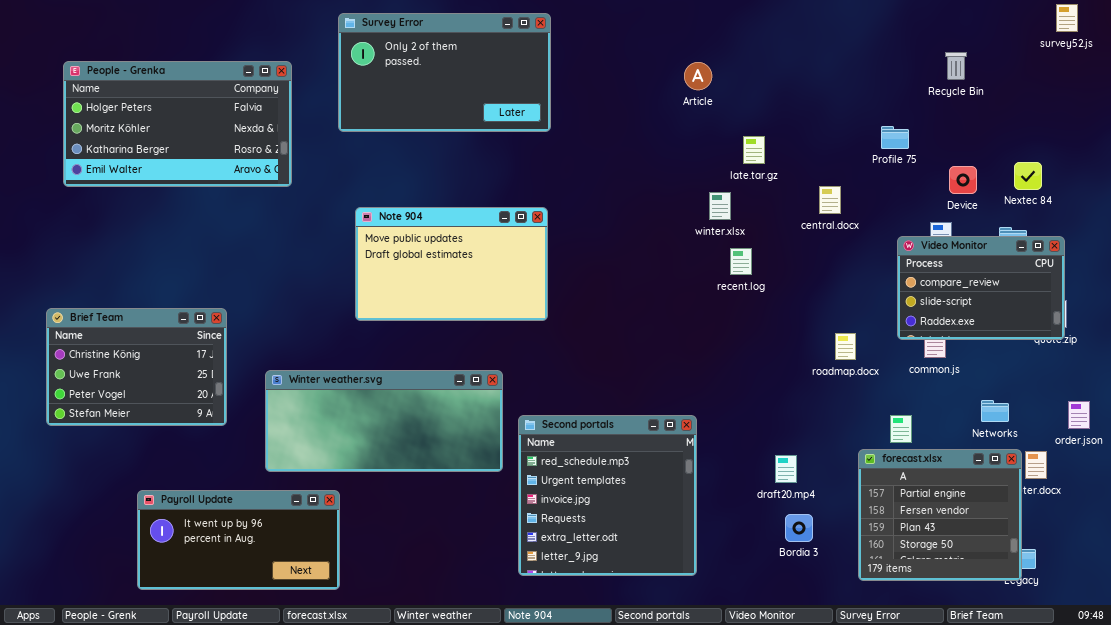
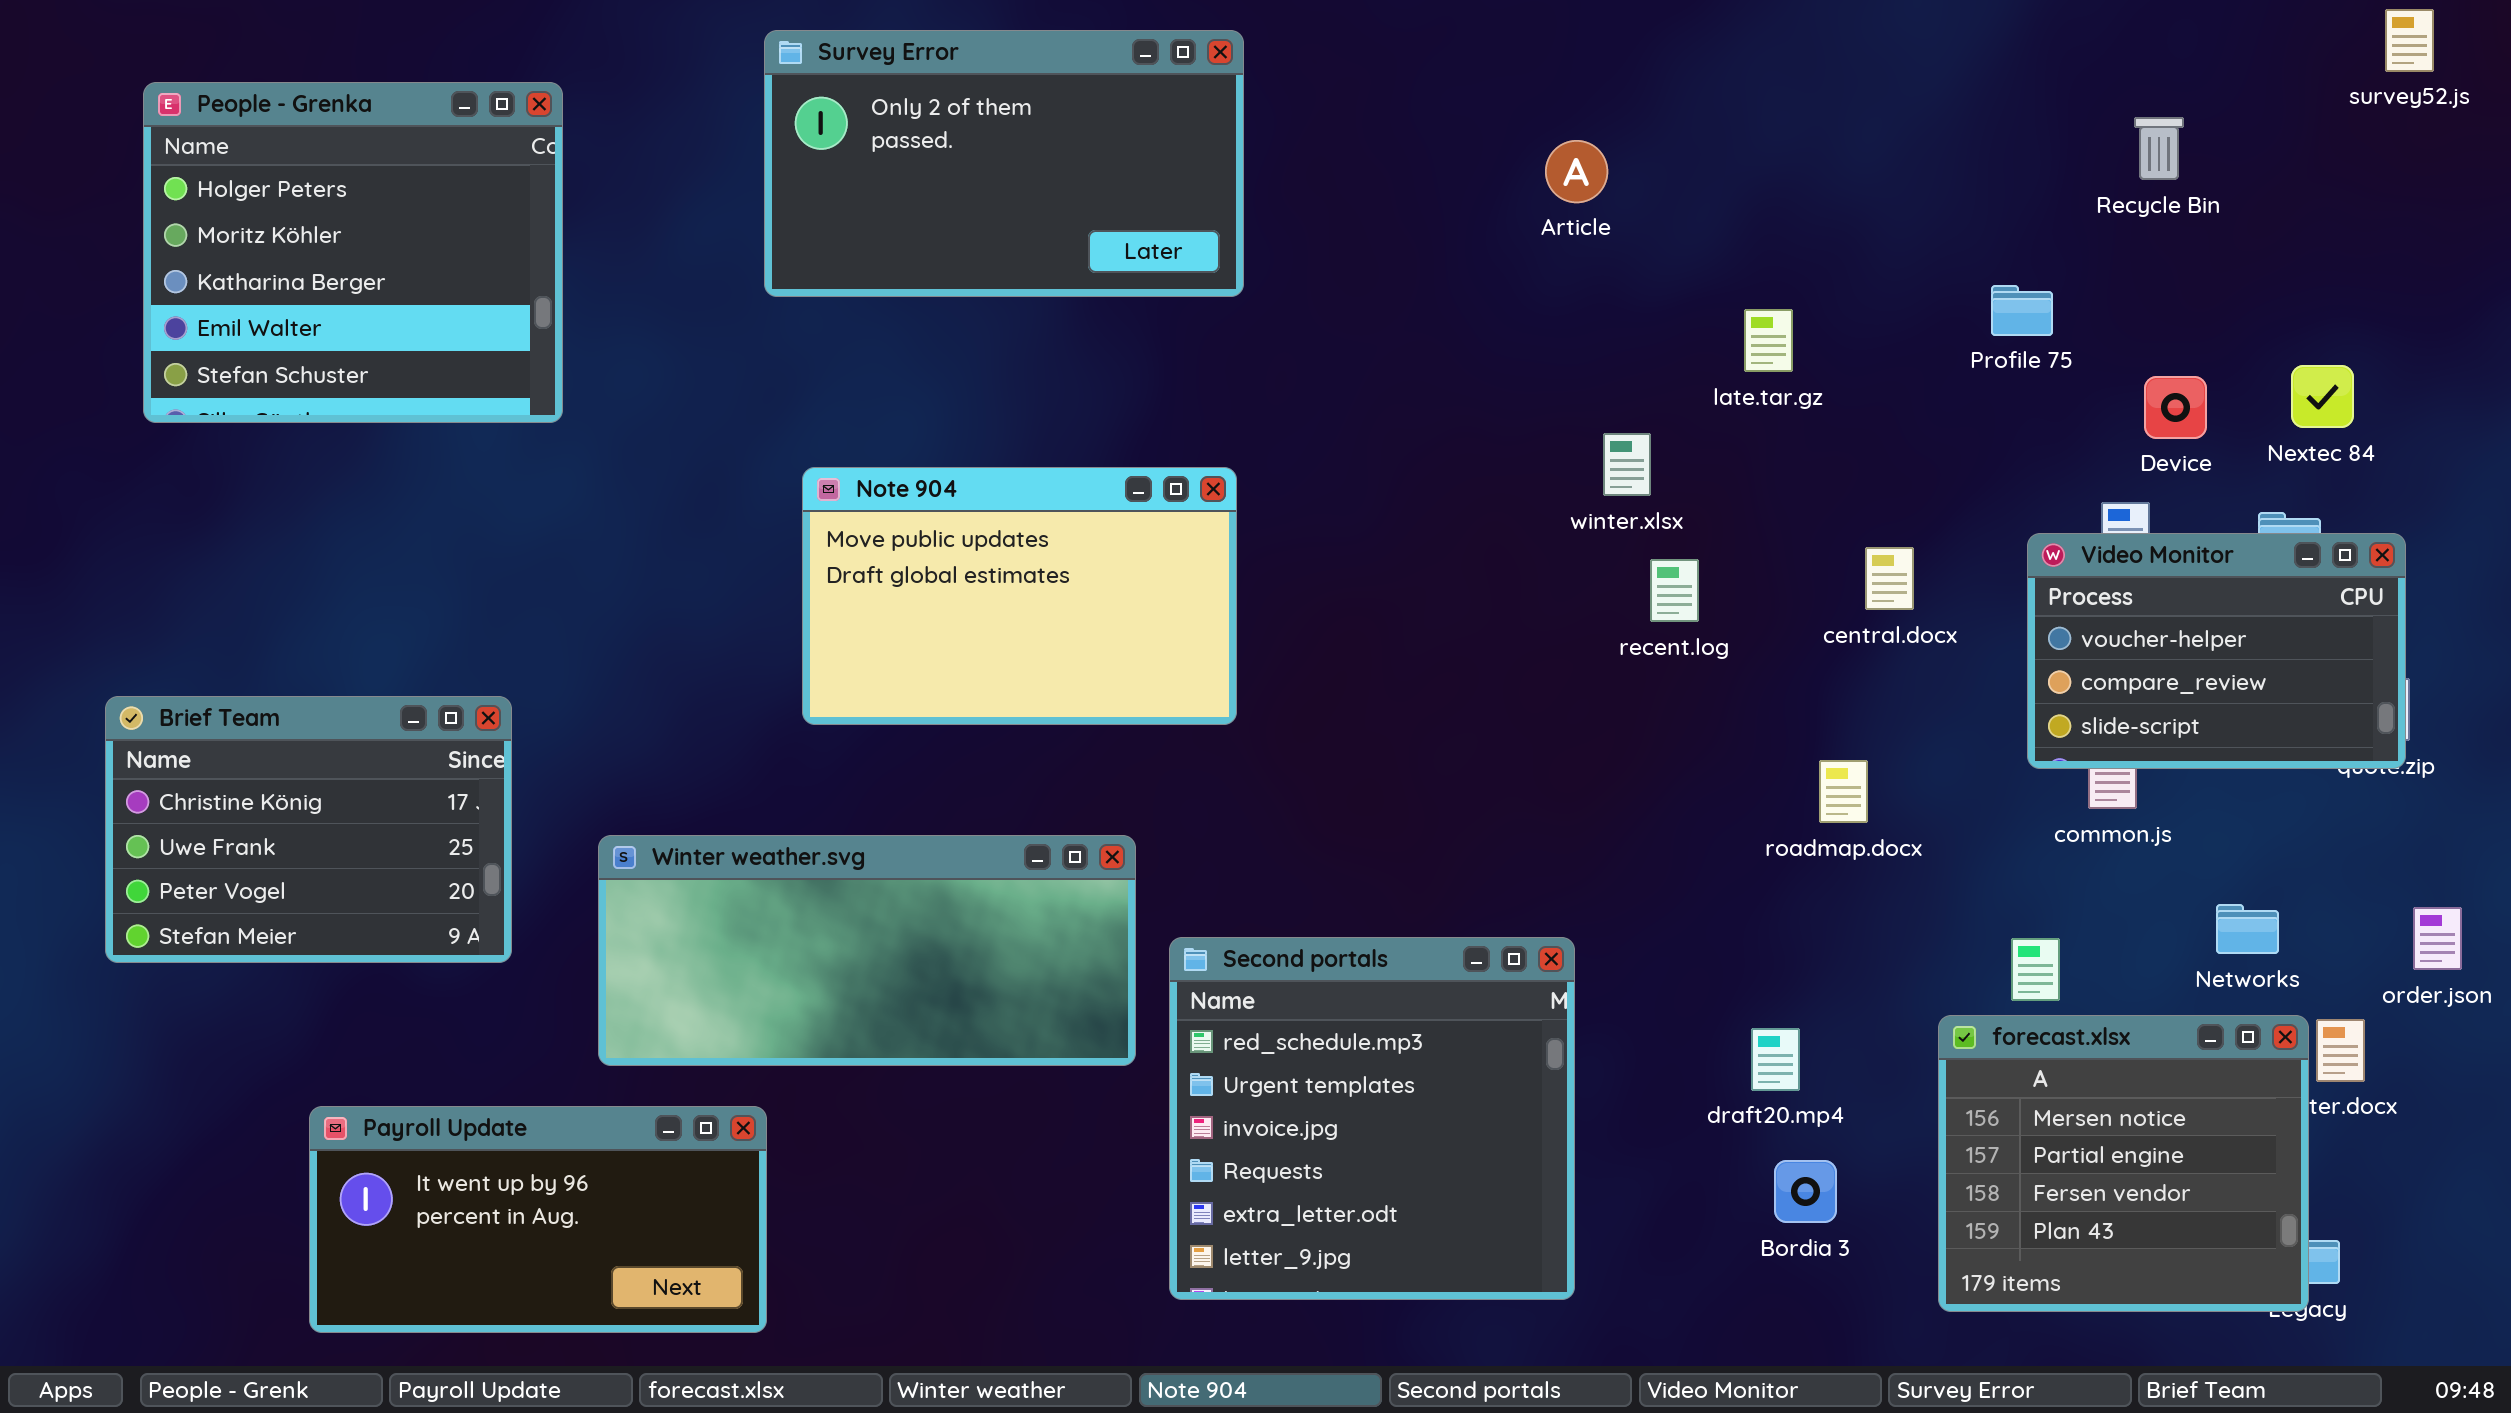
People - Grenka: [63,61,292,187] -> [143,82,563,423], resized
late.tar.gz: [743,136,765,164] -> [1744,309,1793,372], moved
central.docx: [819,186,841,214] -> [1865,547,1914,610], moved
Video Monitor: [897,236,1065,340] -> [2027,533,2406,769], scrolled up 1 row
roadmap.docx: [835,333,856,360] -> [1819,760,1868,823], moved
forecast.xlsx: [858,449,1022,581] -> [1938,1015,2309,1312], scrolled up 1 row

